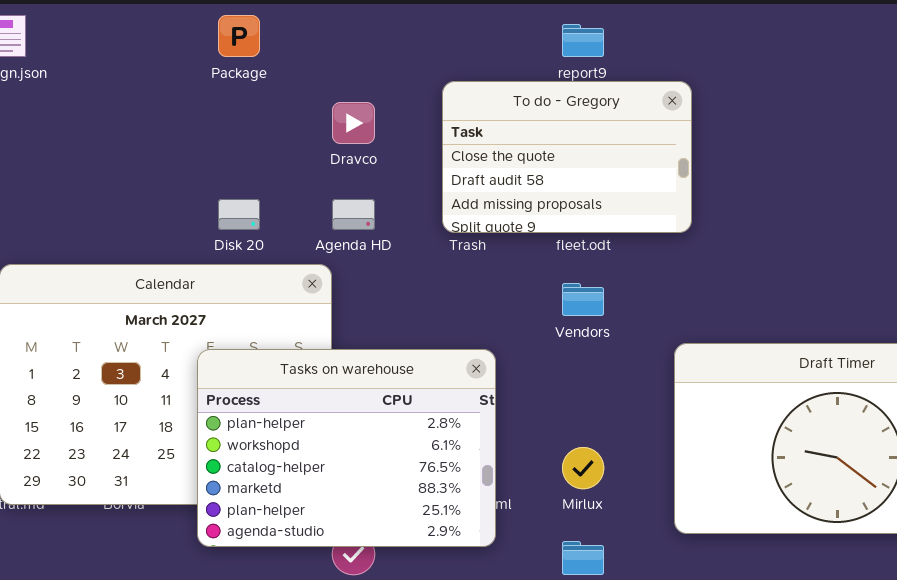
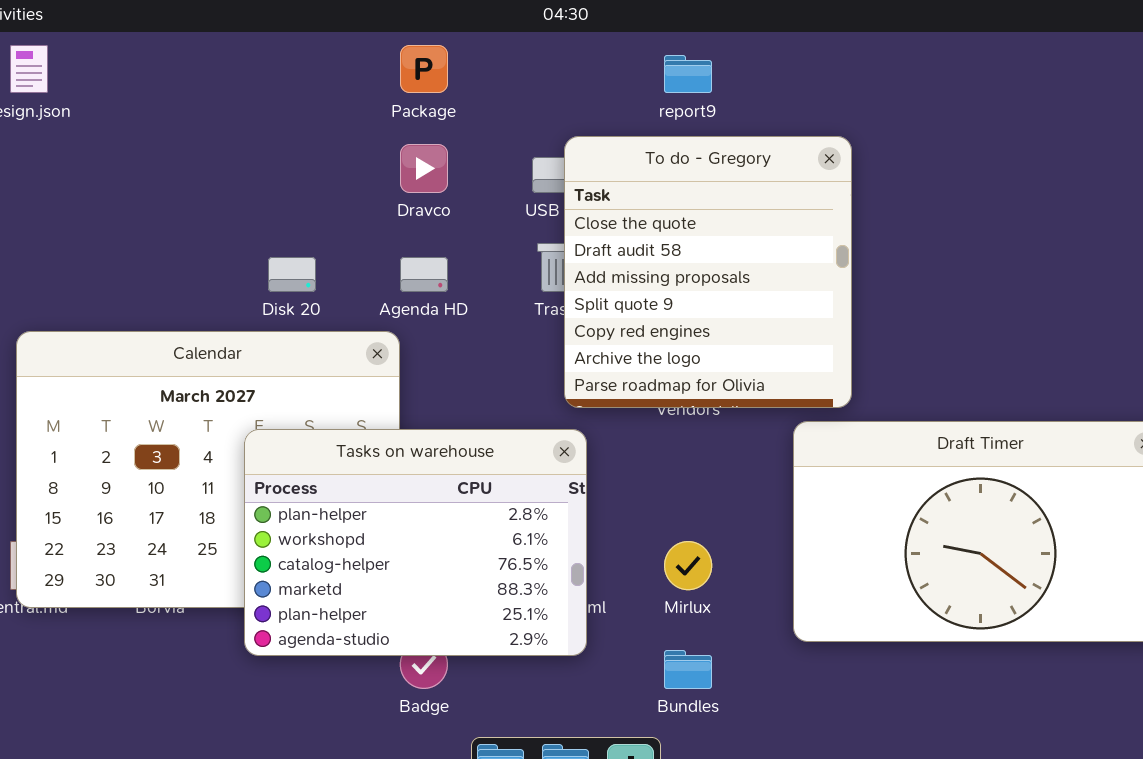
Package: [218,15,260,57] -> [400,45,448,93], moved
To do - Gregory: [442,81,692,233] -> [564,136,852,408], moved, resized

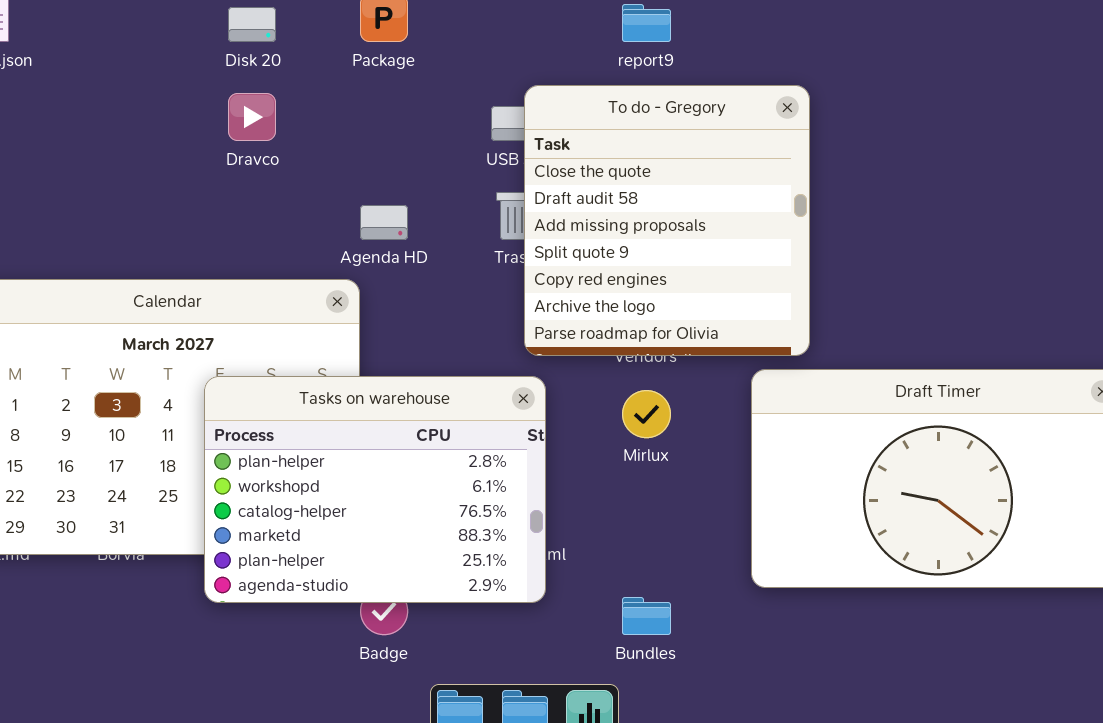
Dravco: [400,144,448,193] -> [228,93,276,141], moved
Disk 20: [268,257,316,292] -> [228,7,276,42], moved
Mirlux: [664,541,712,590] -> [622,390,671,438], moved

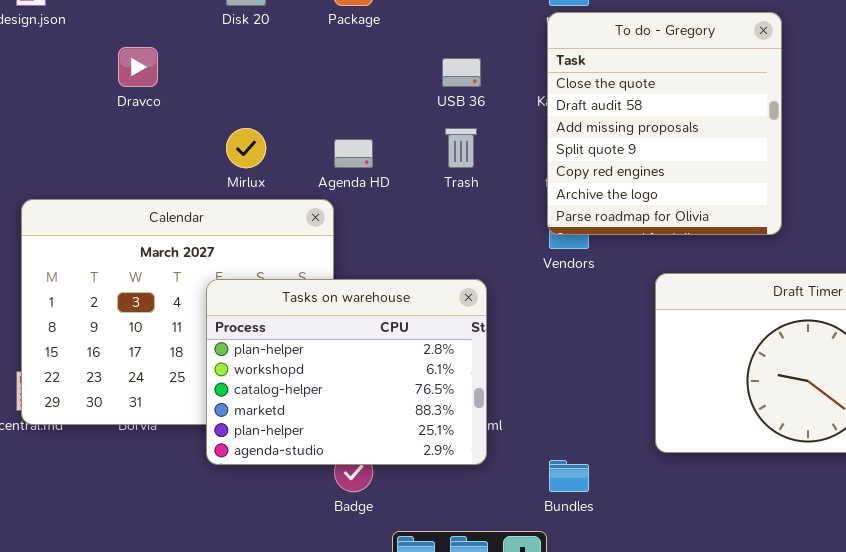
To do - Gregory: [524,85,810,356] -> [547,12,782,235], moved
Dravco: [228,93,276,141] -> [118,47,158,87], moved
Mirlux: [622,390,671,438] -> [226,128,266,168], moved

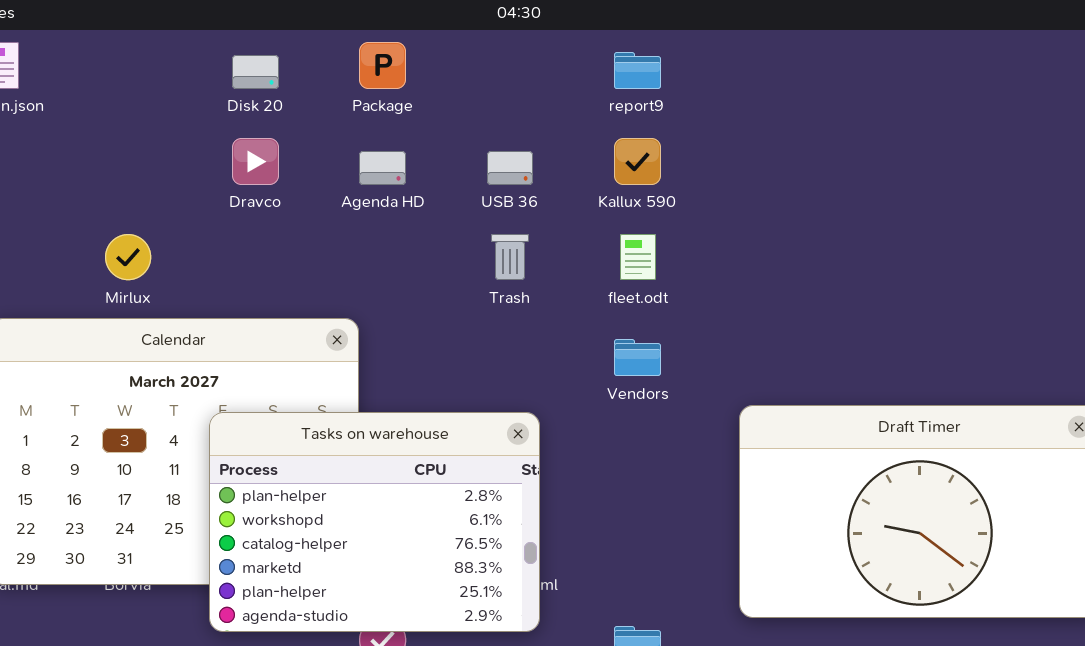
To do - Gregory: [547,12,782,235] -> none, closed
Dravco: [118,47,158,87] -> [232,138,279,185], moved
Mirlux: [226,128,266,168] -> [105,234,151,280], moved
Agenda HD: [334,139,373,168] -> [359,151,406,185], moved

